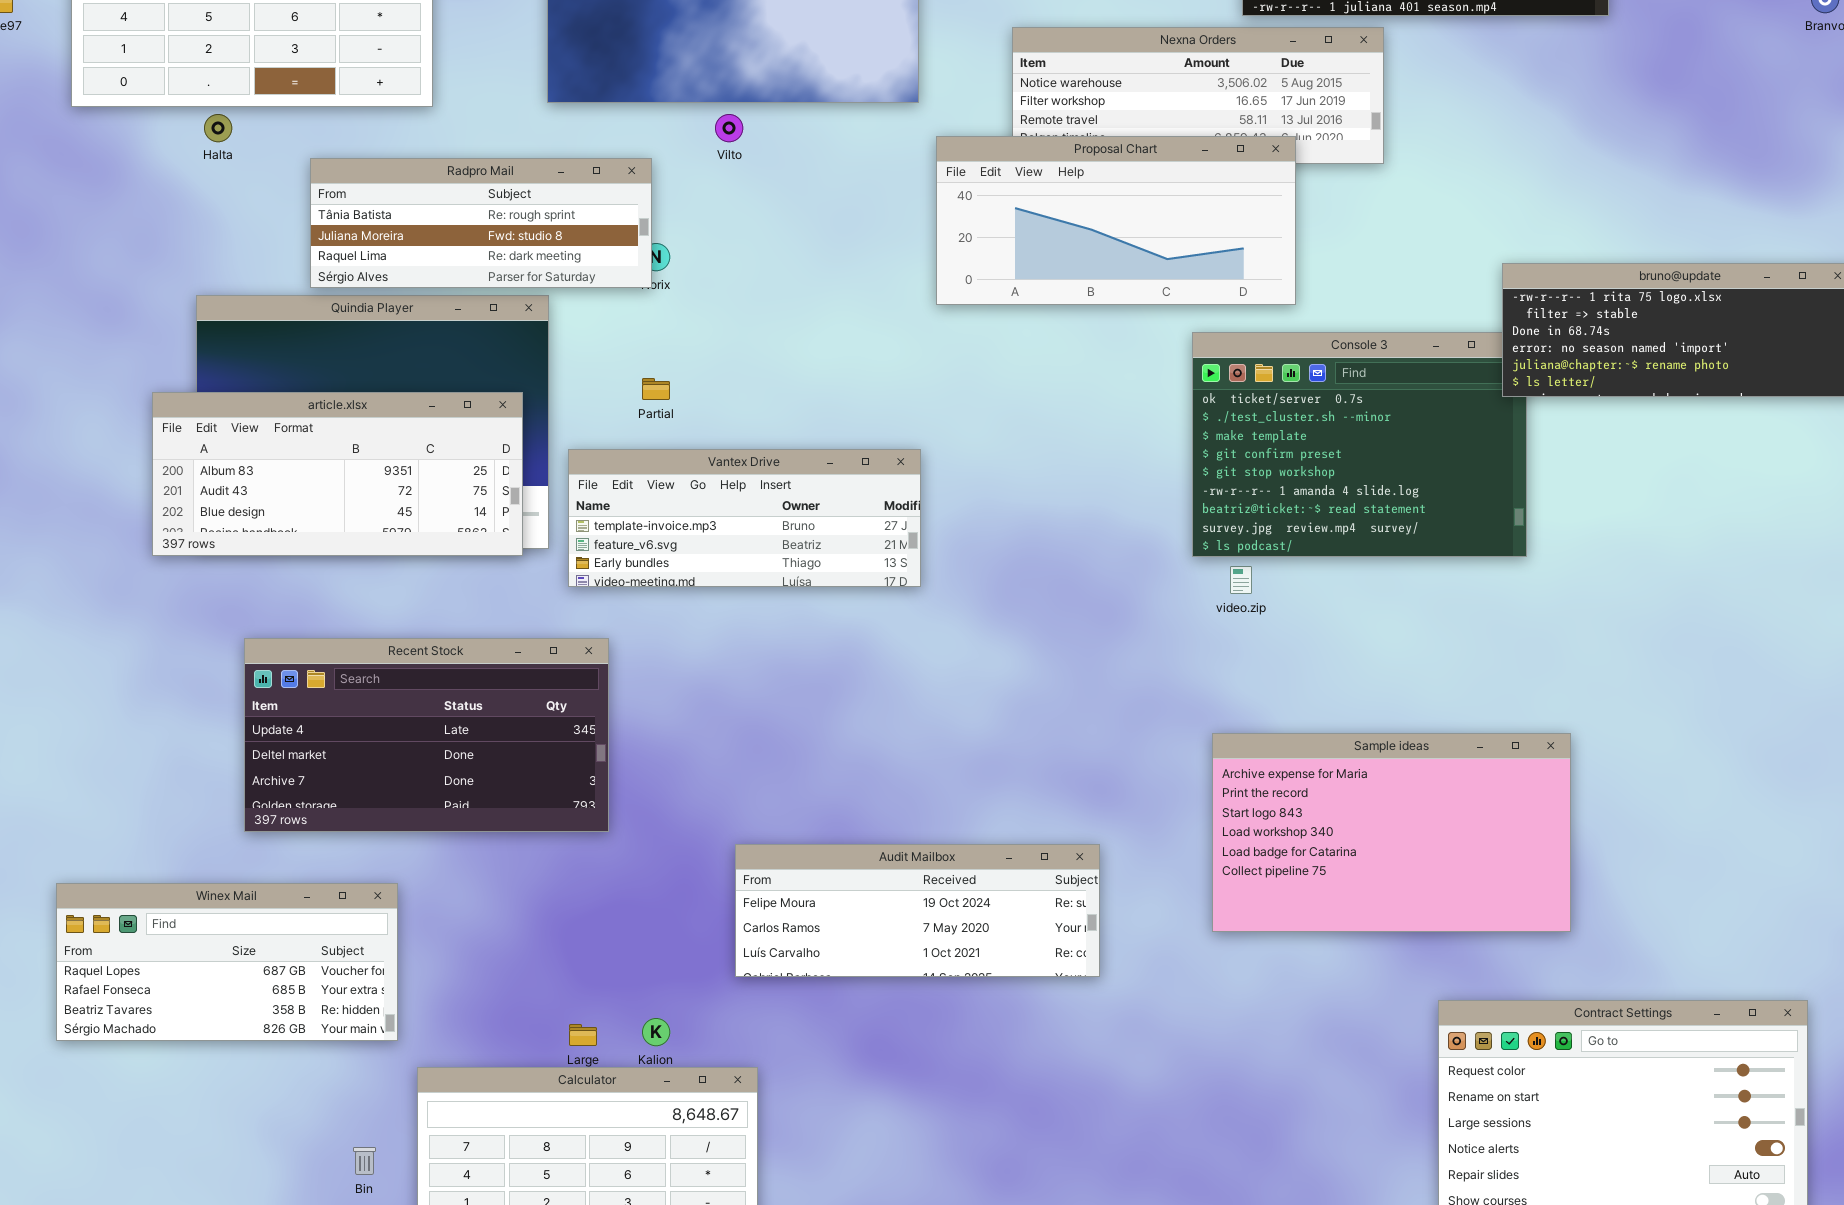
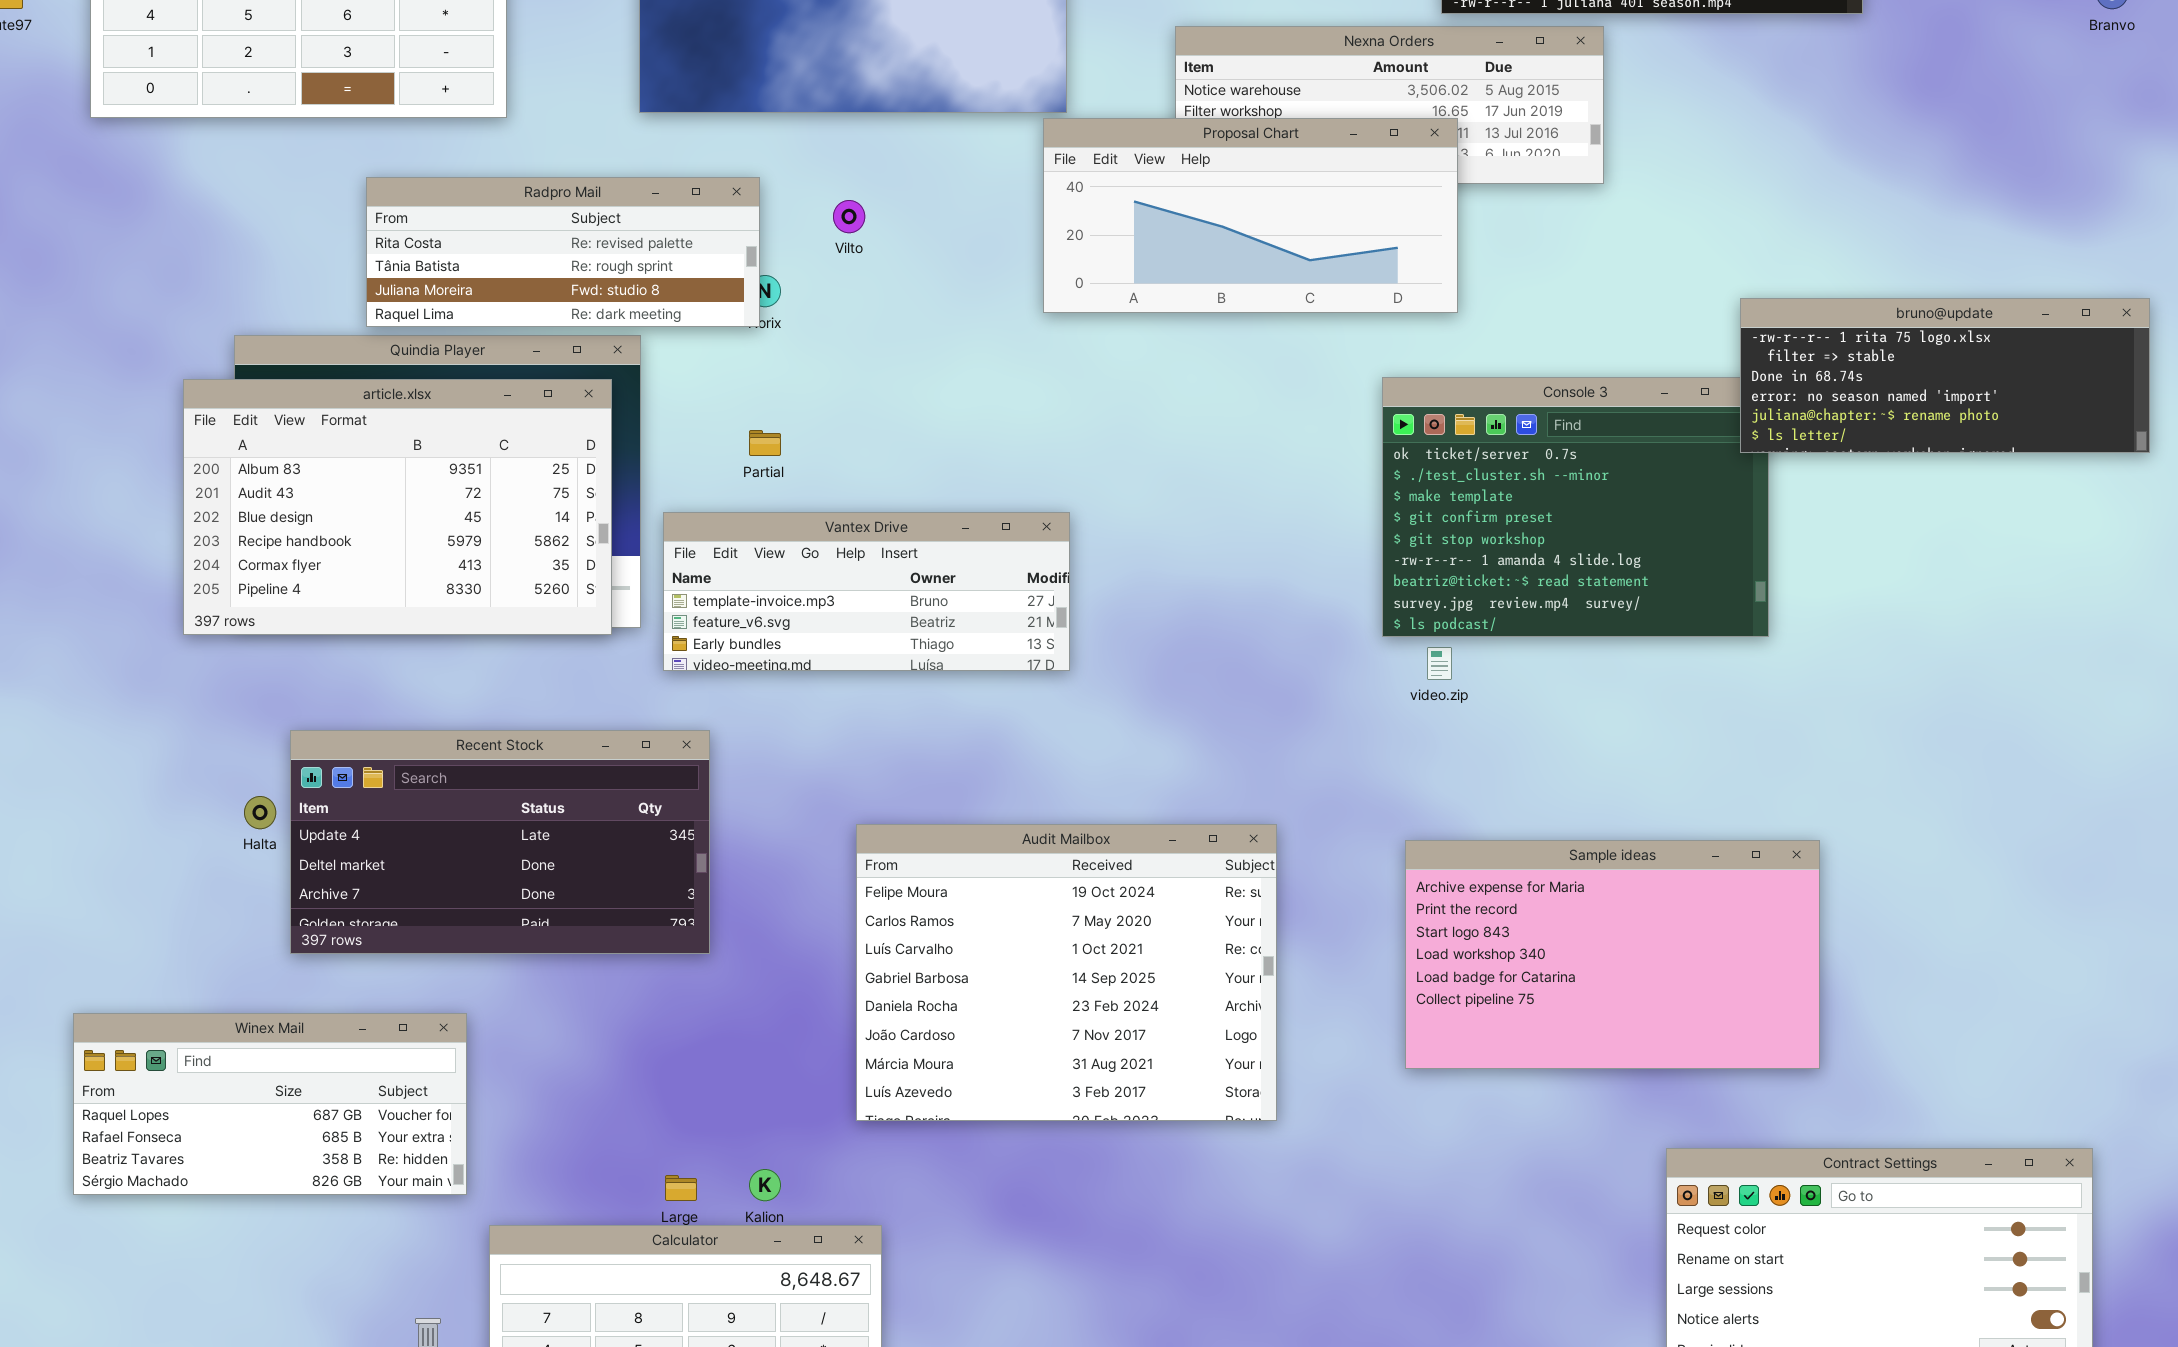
Halta: [204,114,232,142] -> [244,796,276,829], moved
Vilto: [715,114,743,142] -> [833,200,865,233], moved
Proposal Chart: [936,136,1296,305] -> [1043,118,1458,313], moved
Radpro Mail: [310,158,652,288] -> [366,177,760,327], scrolled up 1 row
article.xlsx: [152,392,523,556] -> [183,379,612,635], resized
Audit Mailbox: [735,844,1100,977] -> [856,824,1277,1121], resized

